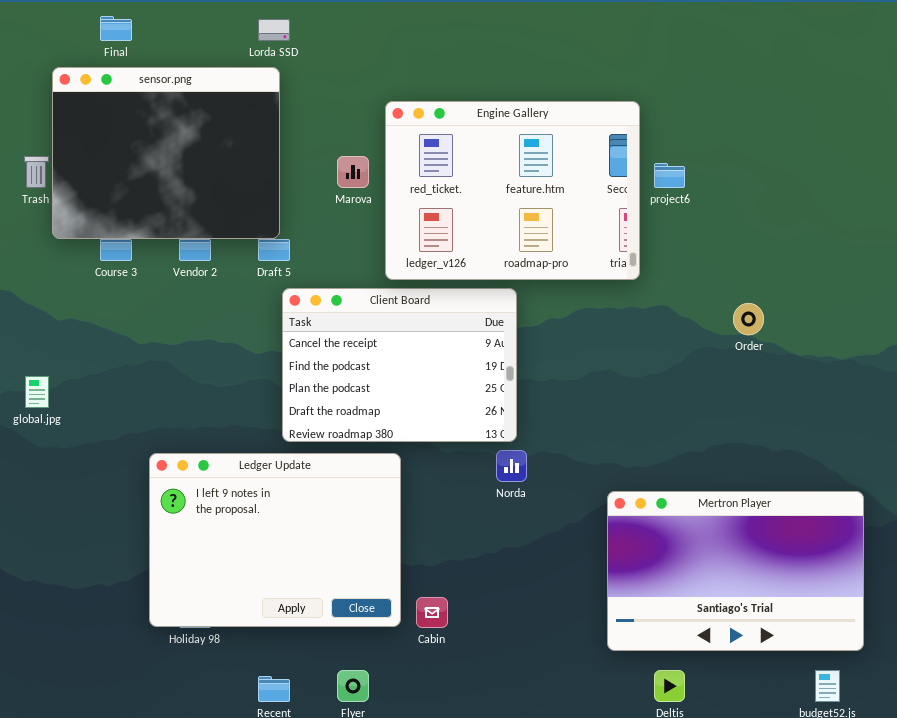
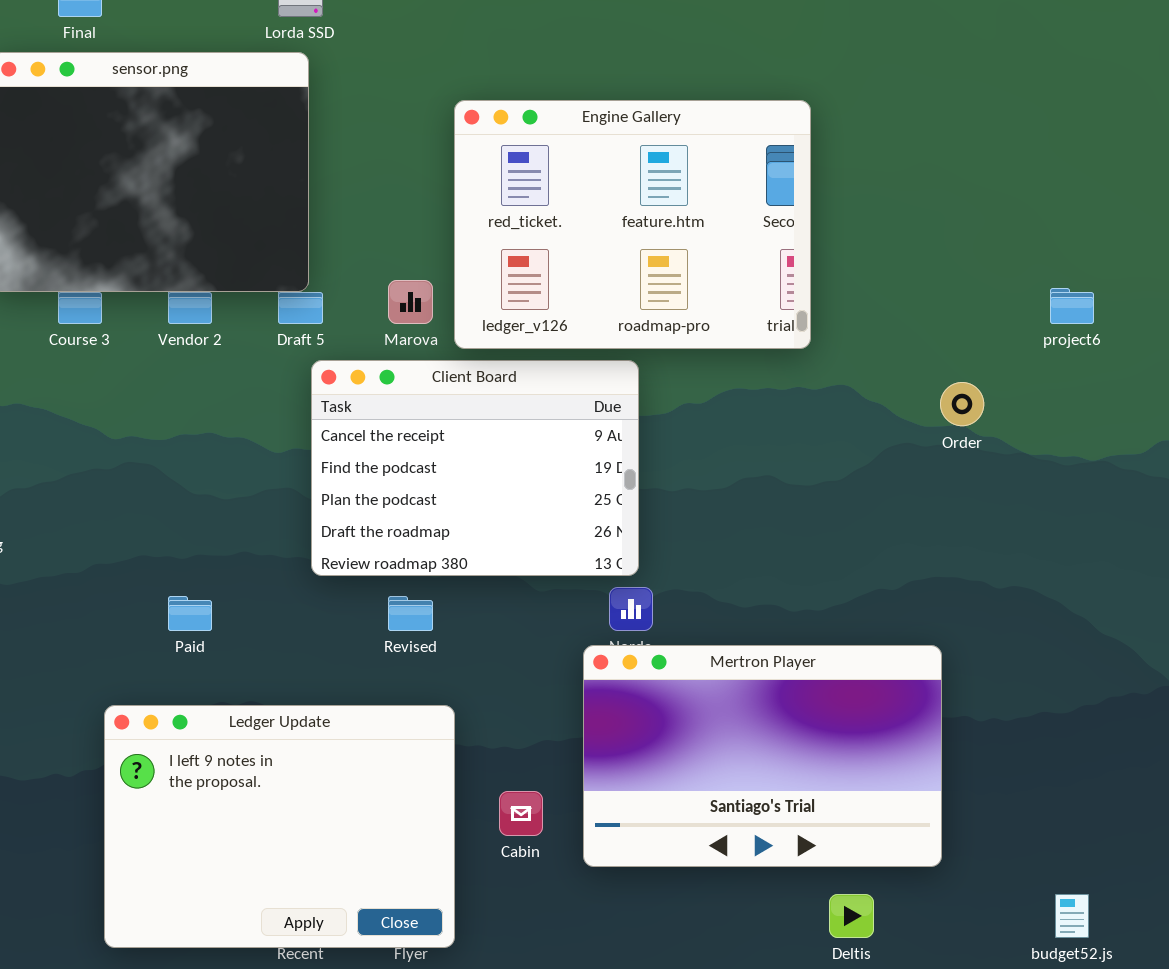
Marova: [337,156,369,188] -> [388,280,433,324], moved
project6: [654,163,685,188] -> [1050,288,1094,324], moved
Ledger Update: [149,453,401,627] -> [104,705,455,948], moved
Mertron Player: [607,491,864,651] -> [583,645,942,867], moved

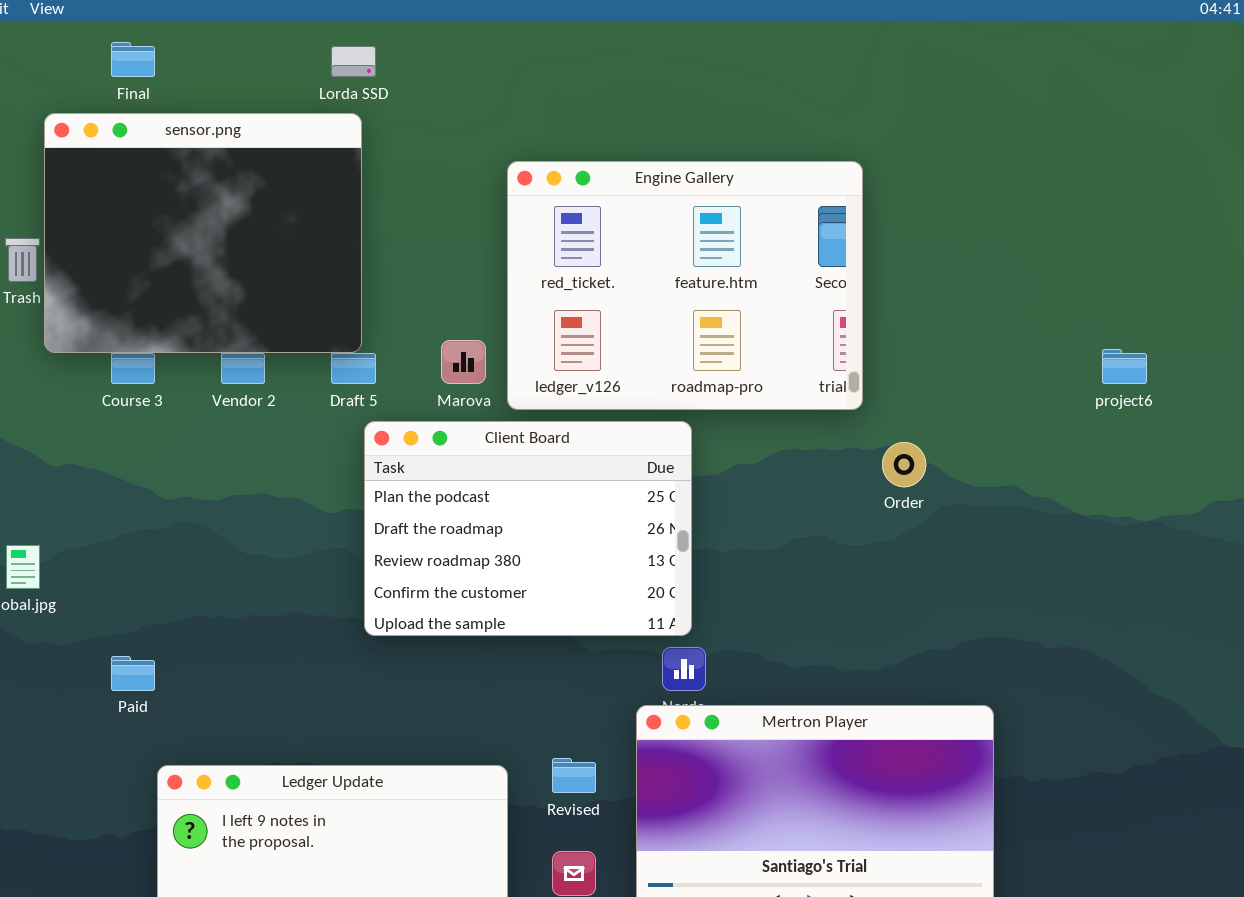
Client Board: [311,360,639,576] -> [364,421,692,636], scrolled down 2 rows
Order: [940,382,984,426] -> [882,442,926,487], moved
Paid: [168,596,212,631] -> [111,656,155,691], moved
Revised: [388,596,433,631] -> [552,758,596,793], moved

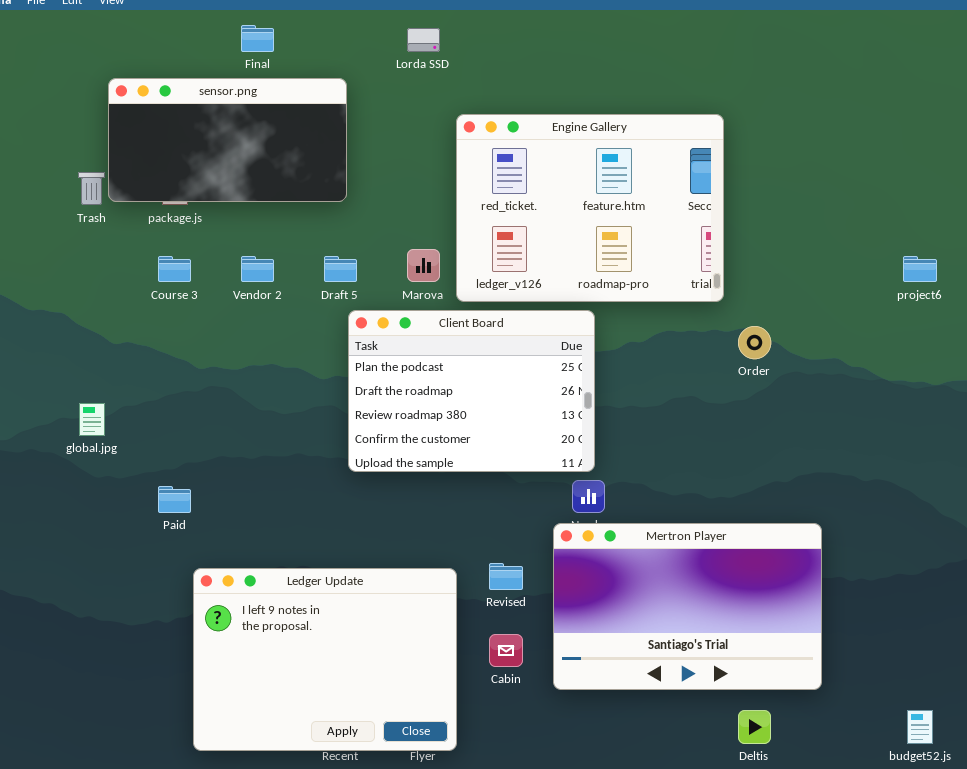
Final: [111,42,155,77] -> [241,25,274,52], moved
Lorda SSD: [331,46,376,77] -> [407,28,440,52], moved
sensor.png: [44,113,362,353] -> [108,78,347,202], resized

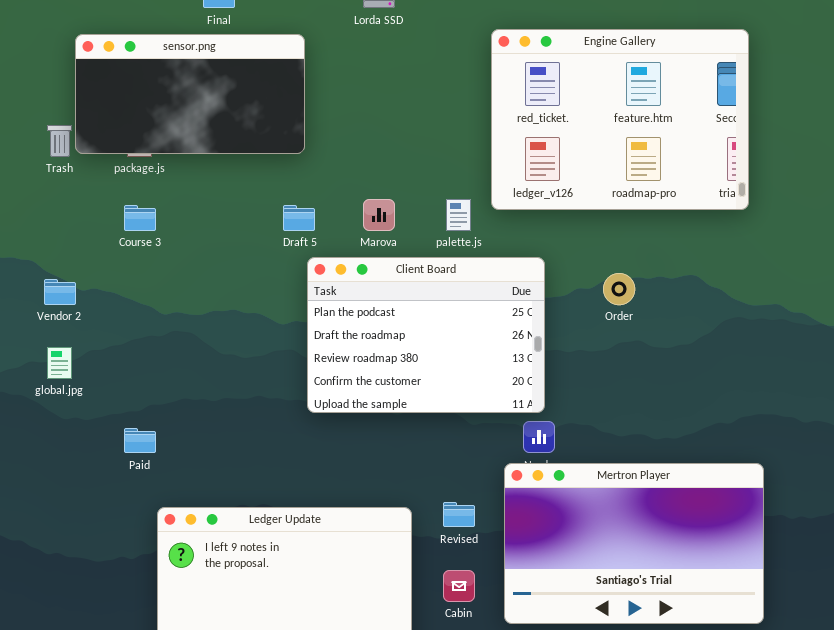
Engine Gallery: [456,114,724,302] -> [491,29,749,210], moved
Vendor 2: [241,256,274,282] -> [44,279,76,305], moved
Order: [738,326,771,359] -> [603,273,635,305], moved

